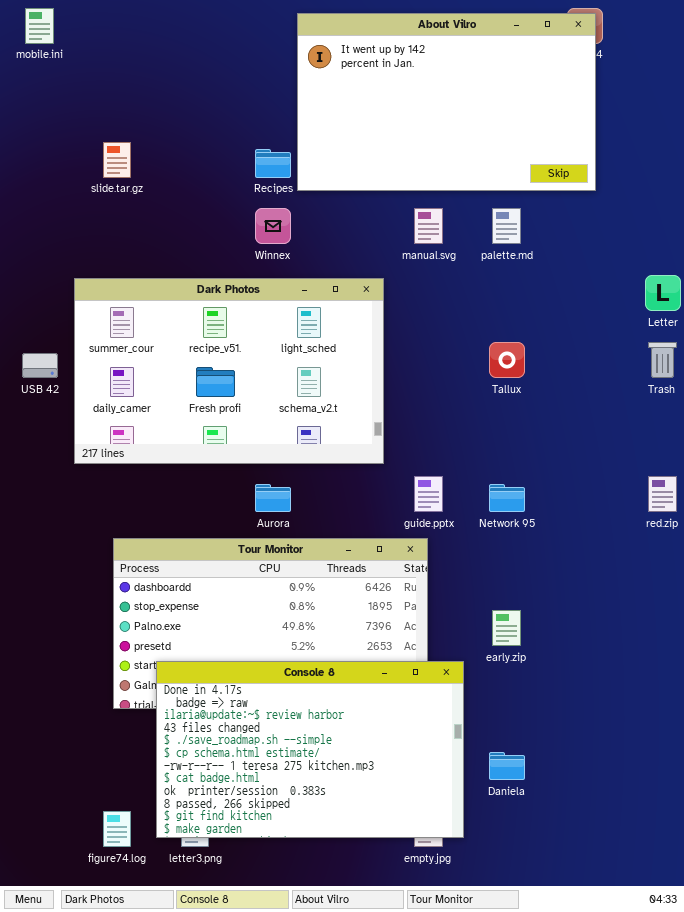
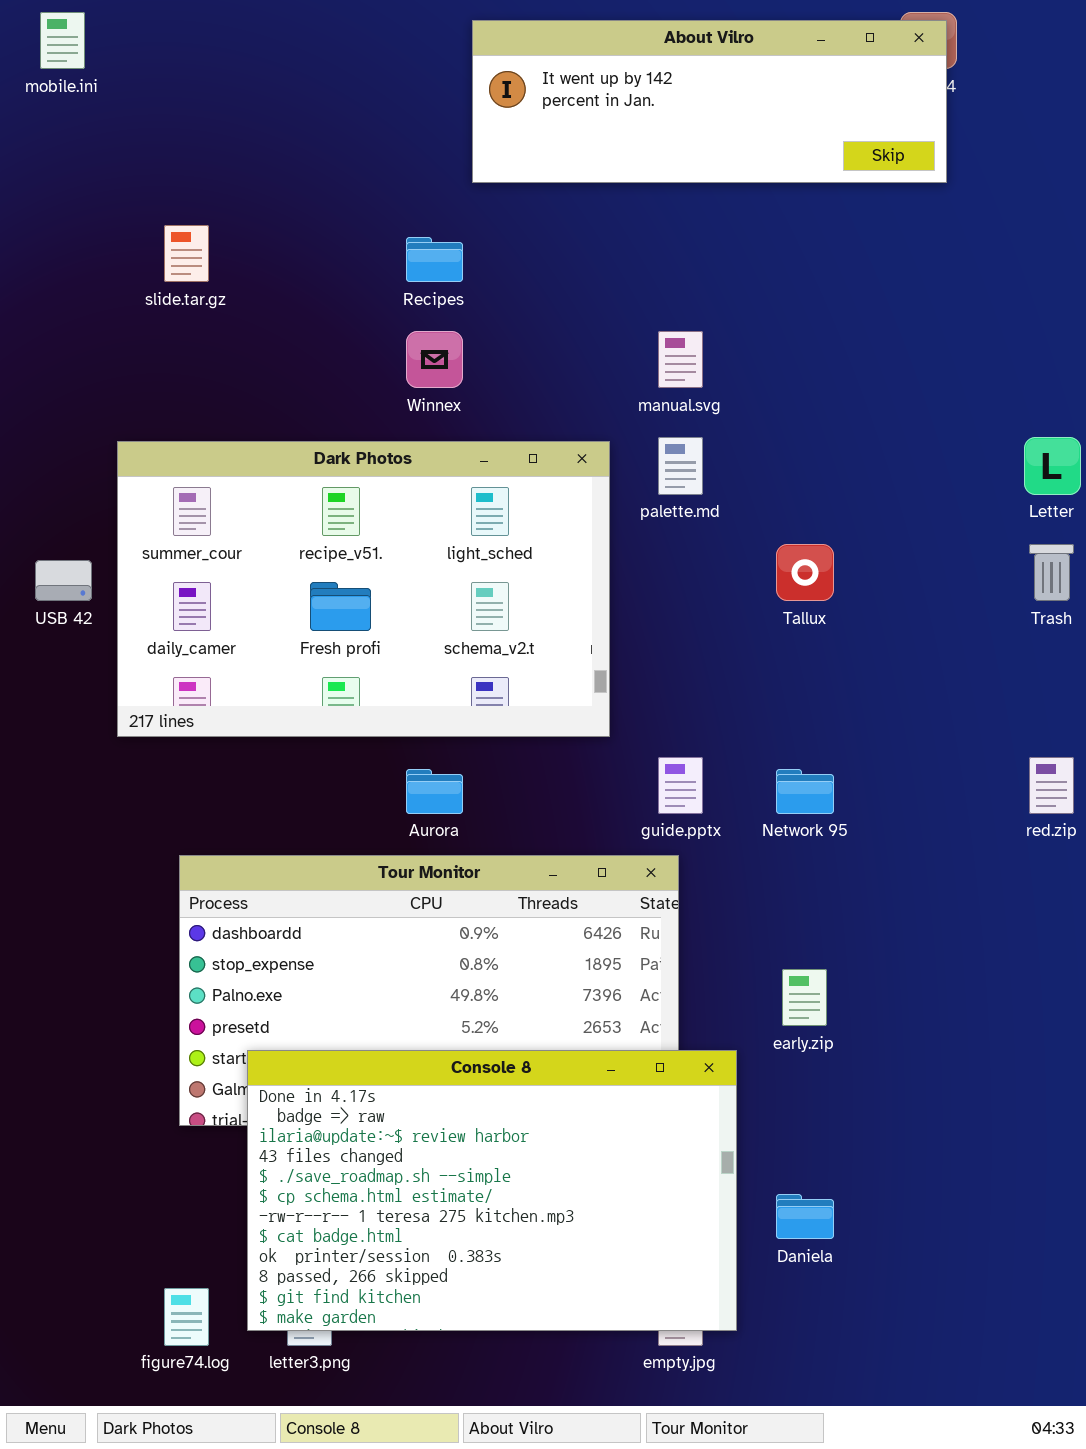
About Vilro: [297,13,596,191] -> [472,20,947,183], resized
palette.md: [492,208,521,244] -> [658,437,703,495], moved

